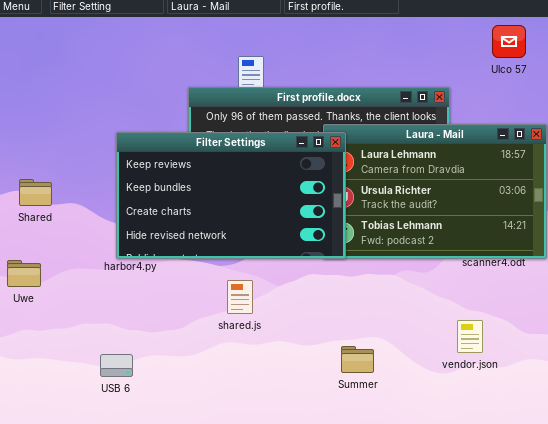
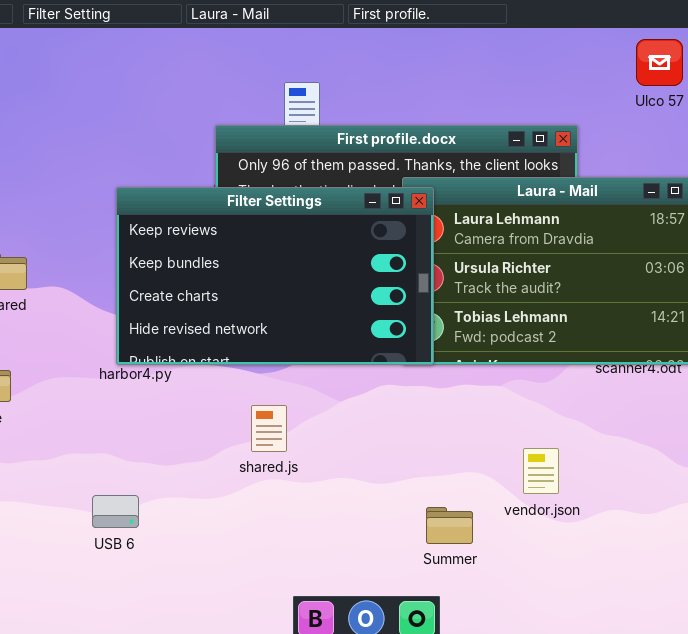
shared.js: [227,280,253,314] -> [251,405,287,452], moved
vendor.json: [457,320,483,353] -> [523,448,559,494], moved
Summer: [341,346,374,373] -> [426,507,473,544], moved

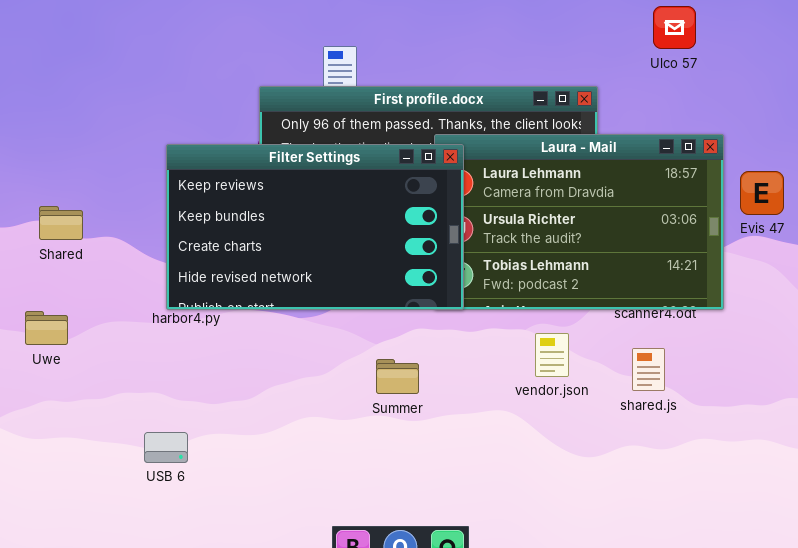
shared.js: [251,405,287,452] -> [632,348,665,391], moved
vendor.json: [523,448,559,494] -> [535,333,569,377], moved
Summer: [426,507,473,544] -> [376,359,419,394], moved

